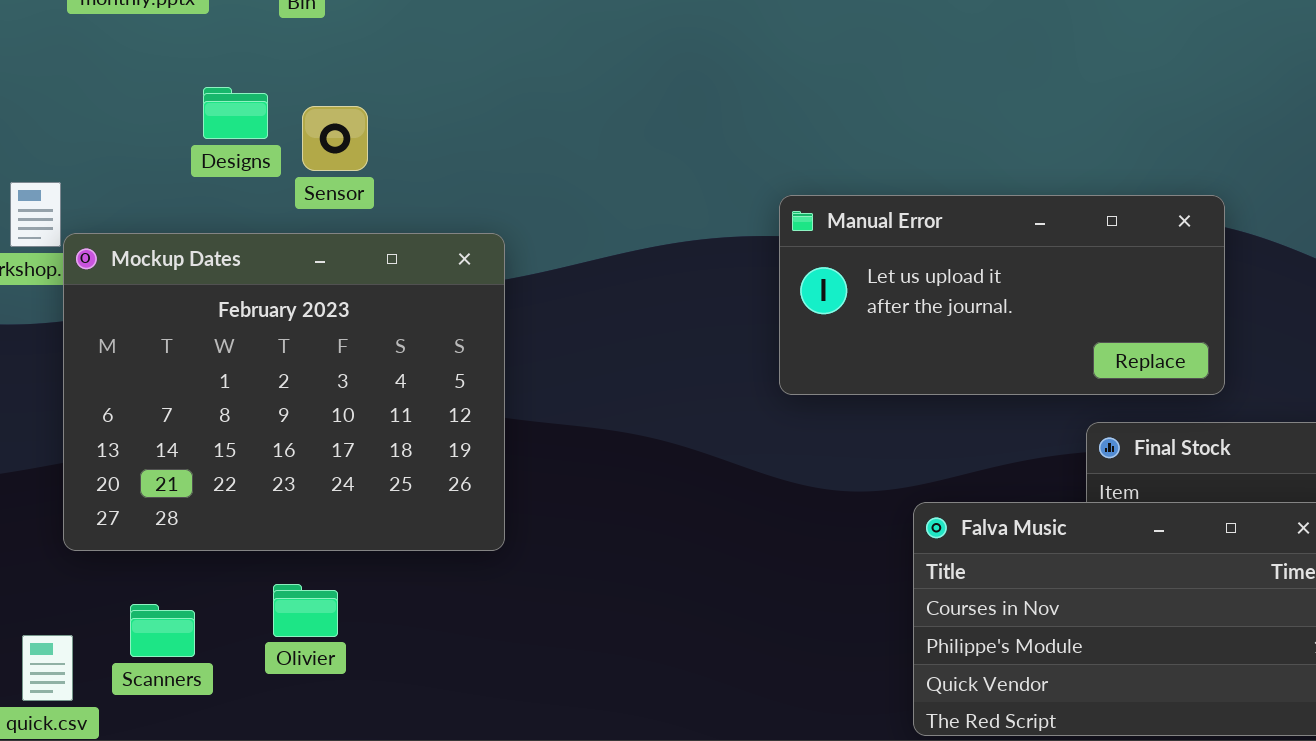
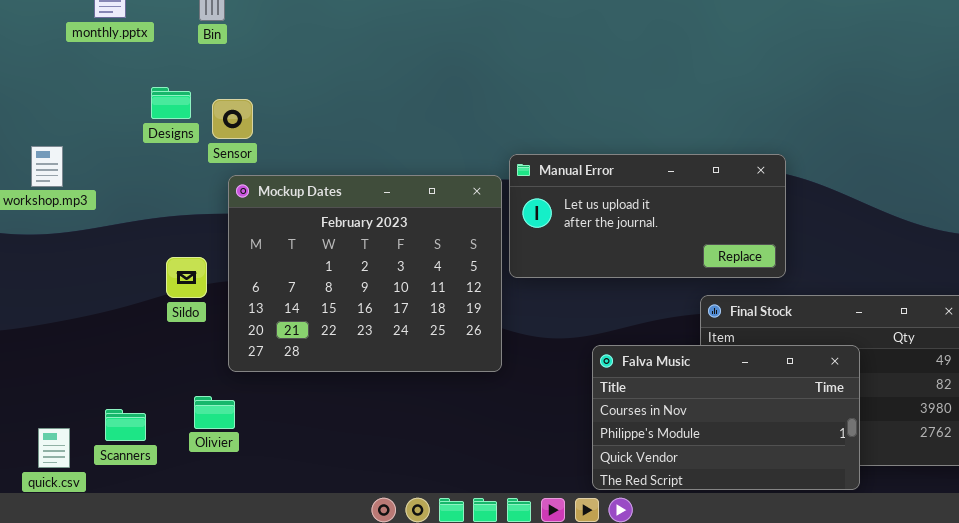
Mockup Dates: [63,233,505,551] -> [228,175,502,372], moved

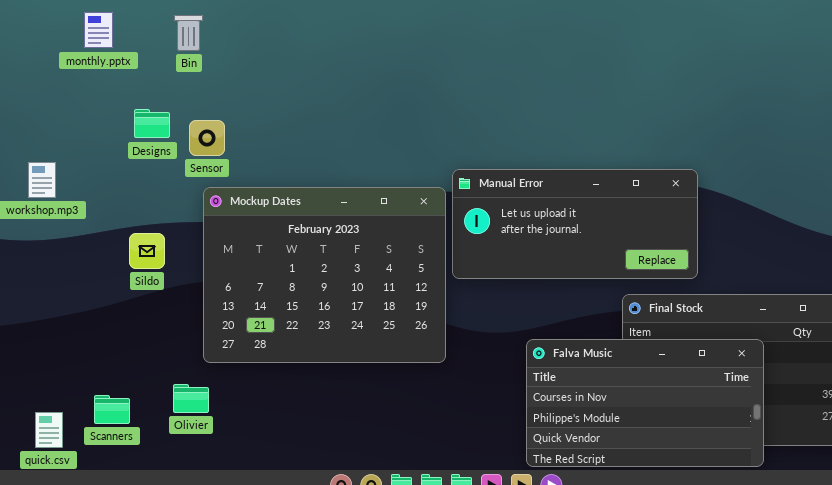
Sildo: [166,257,207,298] -> [129,233,165,269], moved

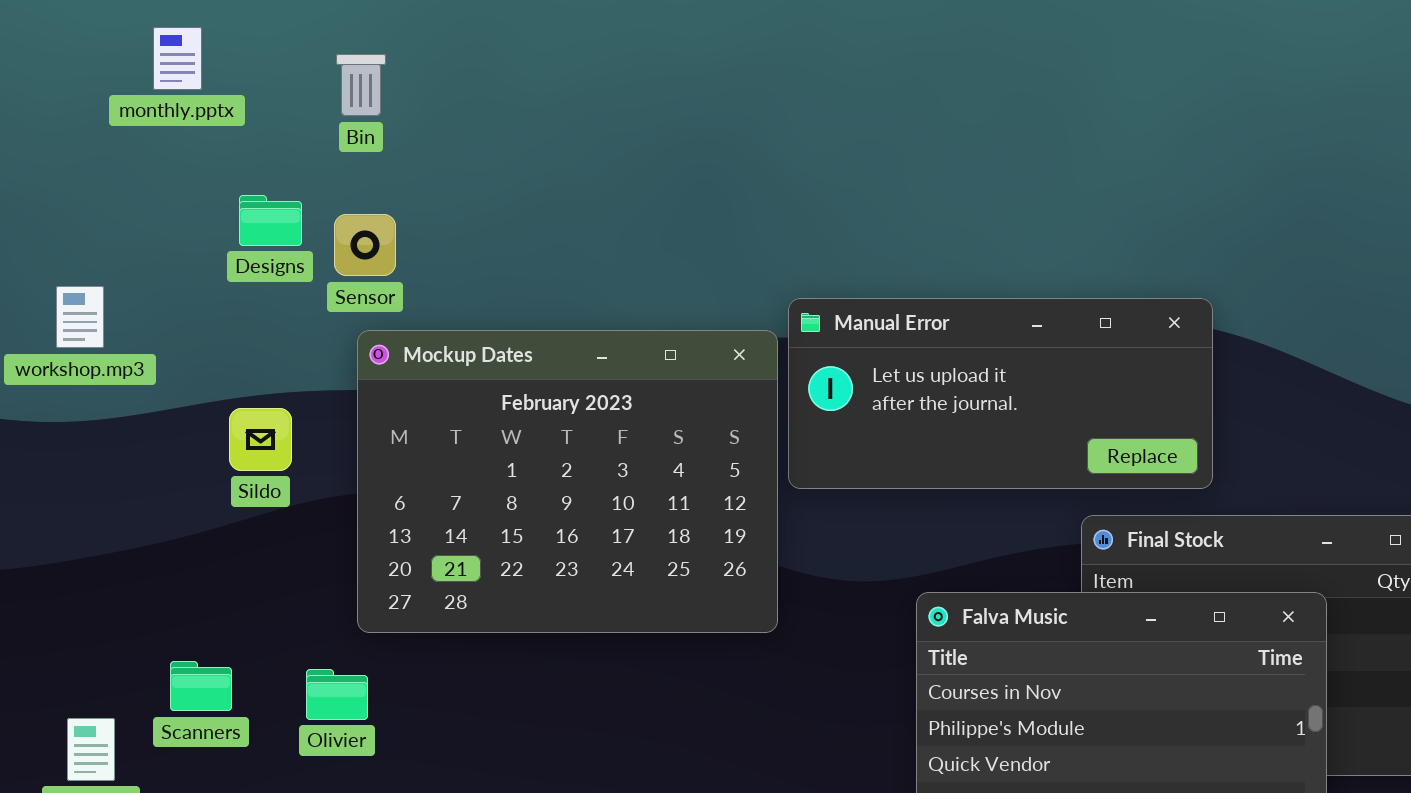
Bin: [174,15,203,51] -> [336,54,386,116], moved
Scanners: [94,395,130,424] -> [170,661,232,711], moved

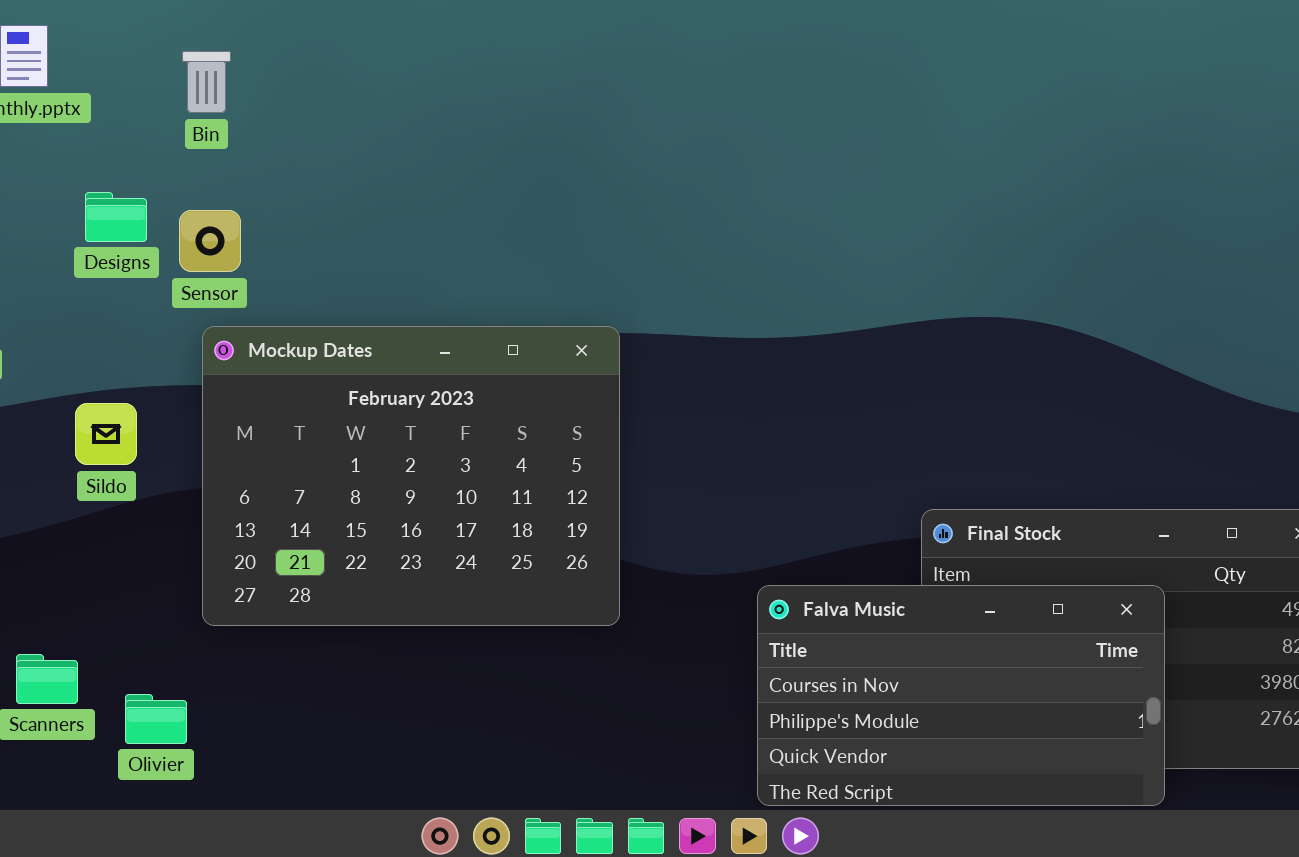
Manual Error: [788,298,1213,489] -> none, closed
Olivier: [306,669,368,720] -> [125,694,187,744], moved

